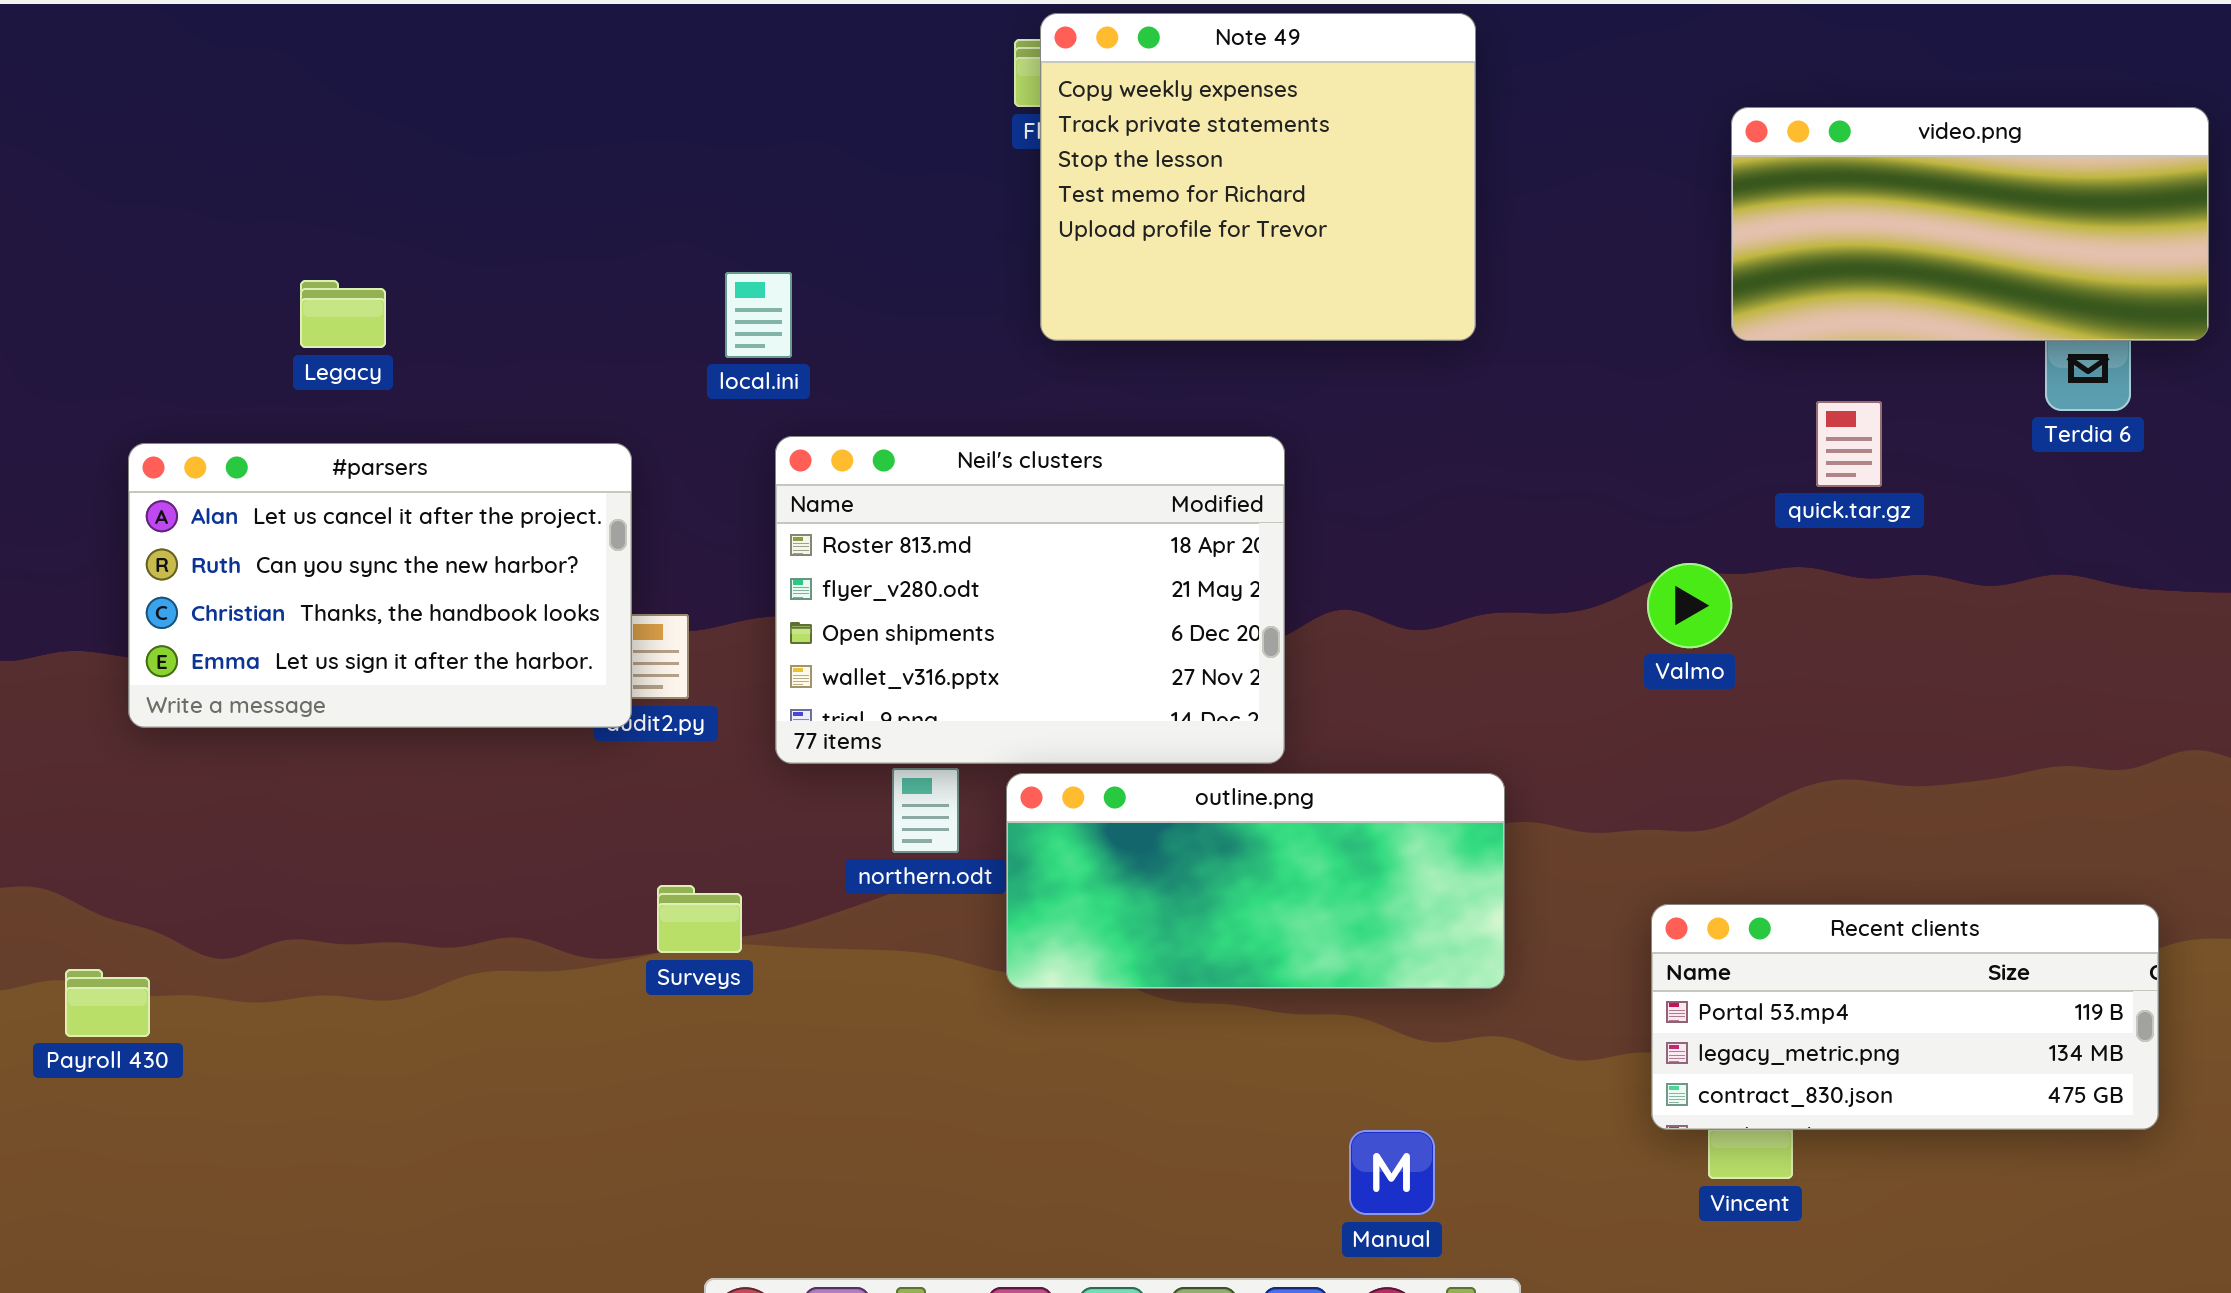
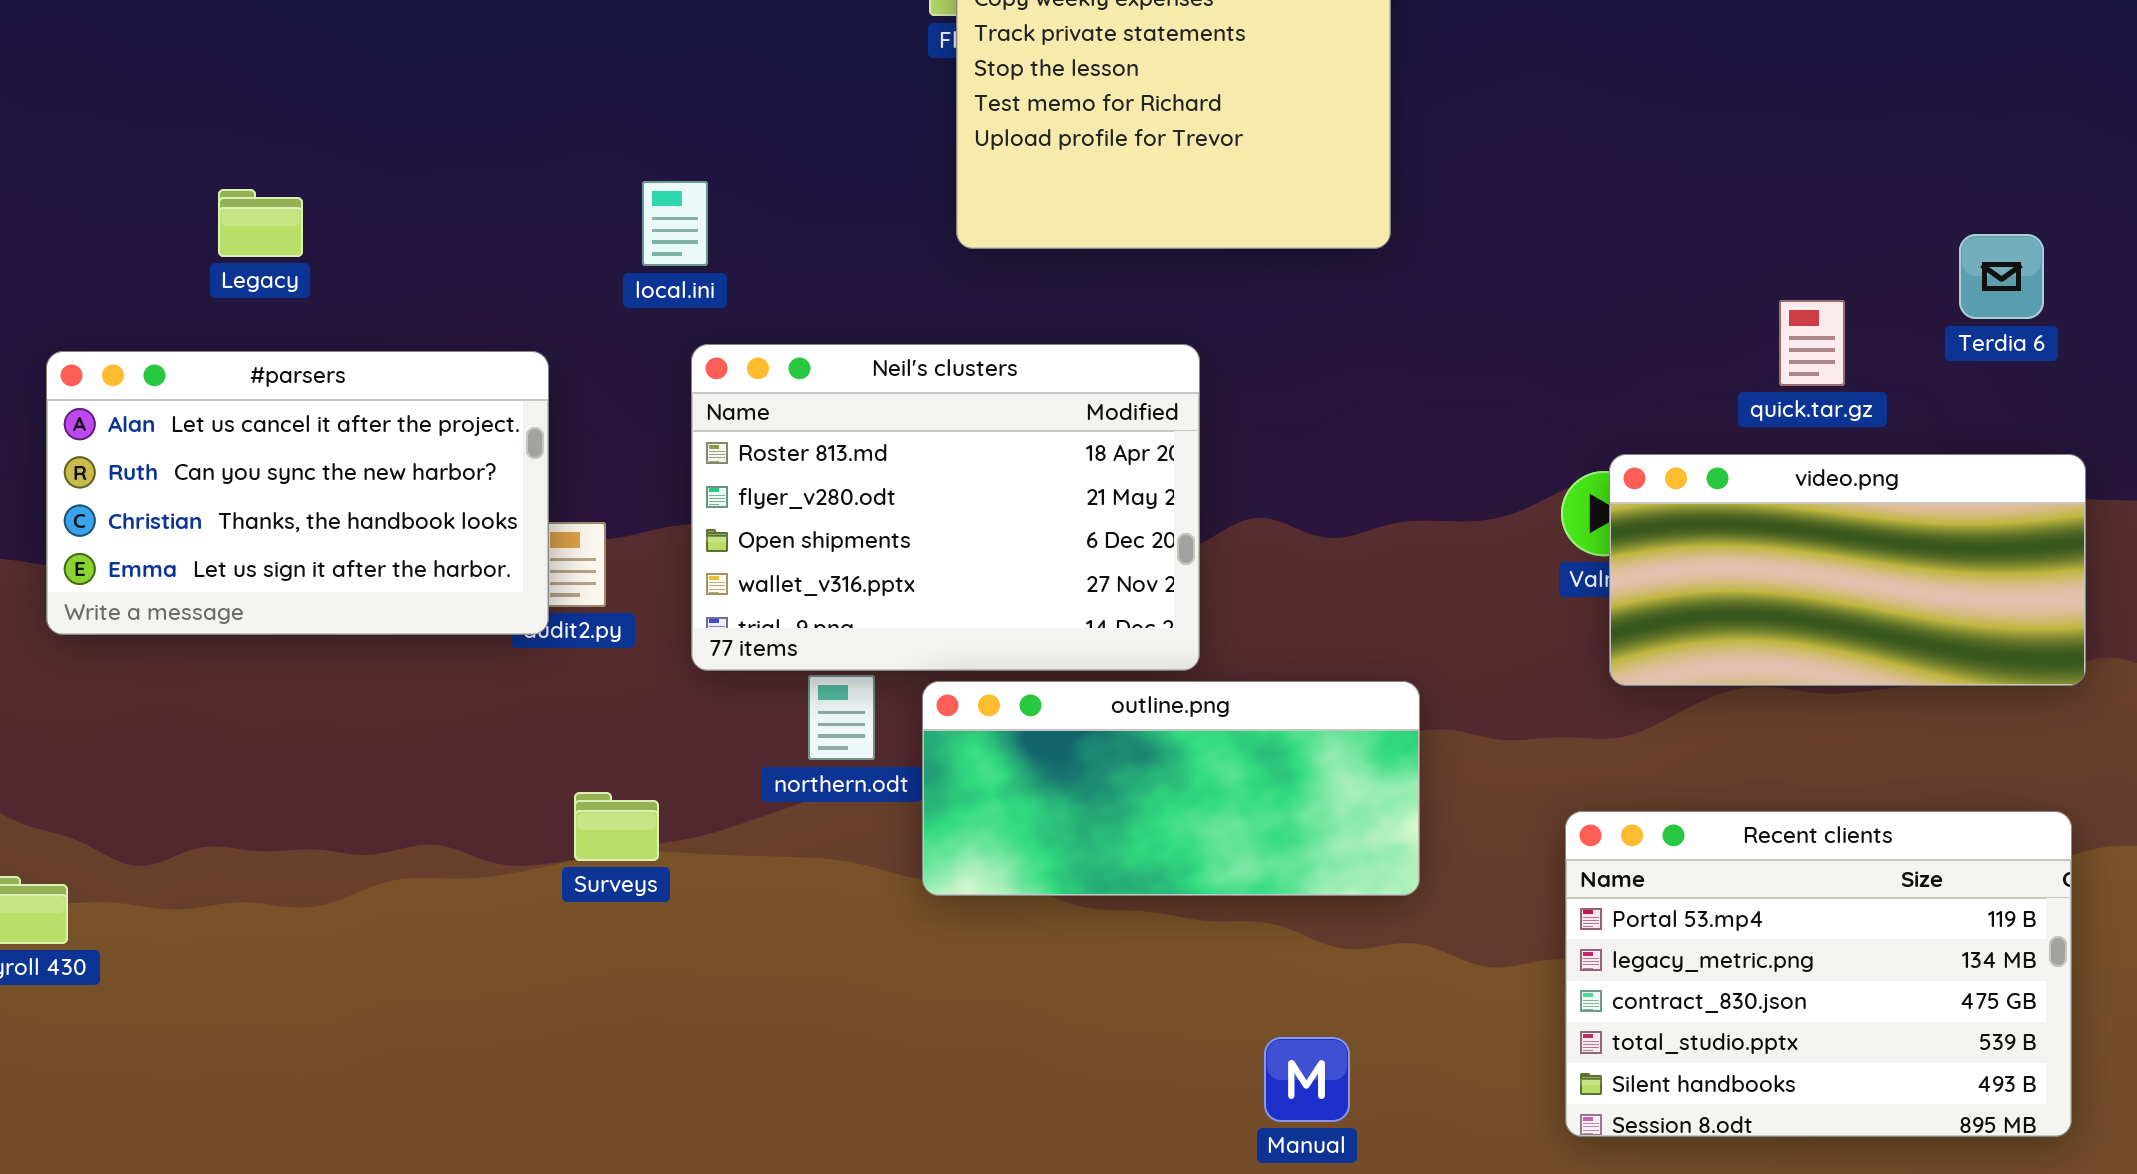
video.png: [1731,107,2209,341] -> [1609,454,2086,686], moved
quick.tar.gz: [1816,401,1882,487] -> [1779,300,1845,386], moved
Recent clients: [1651,904,2159,1130] -> [1565,811,2072,1137], resized

